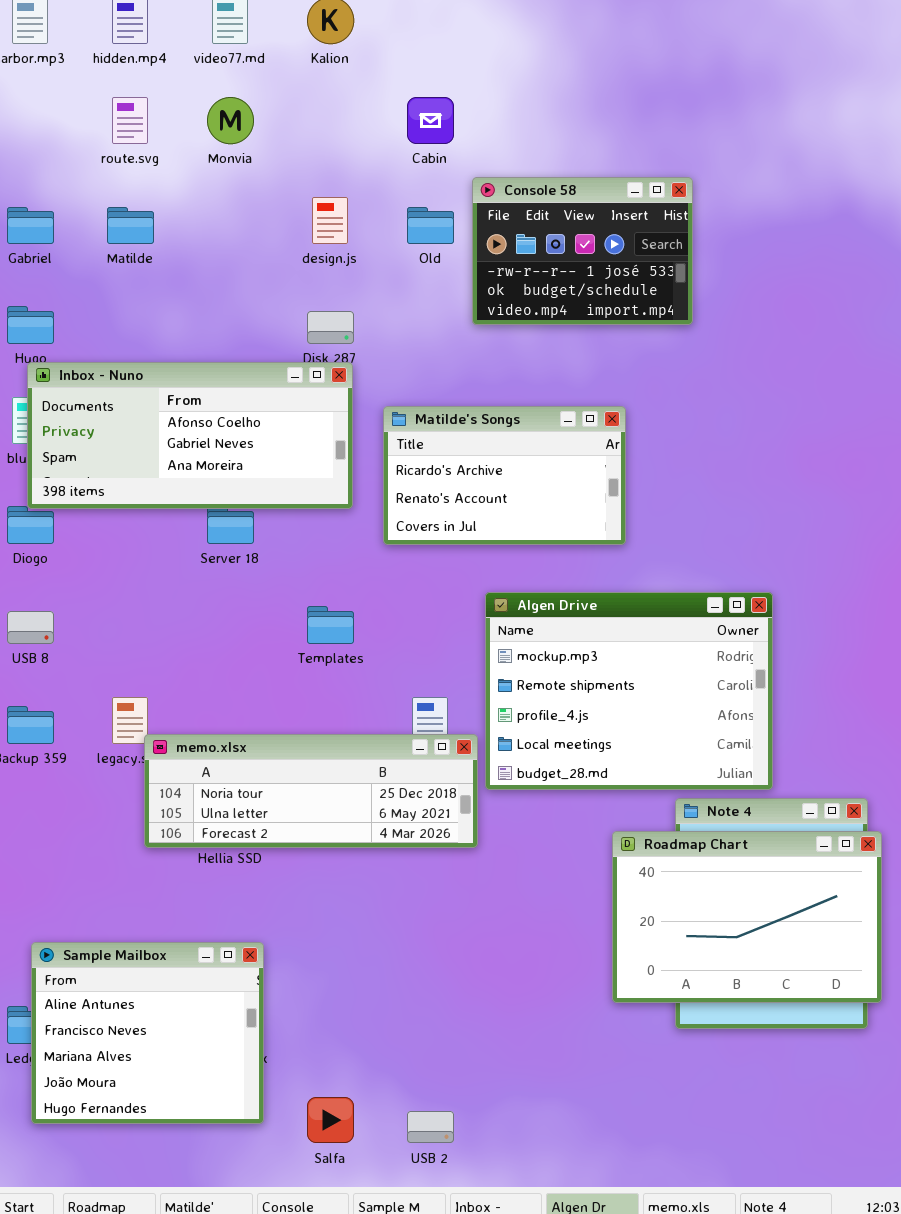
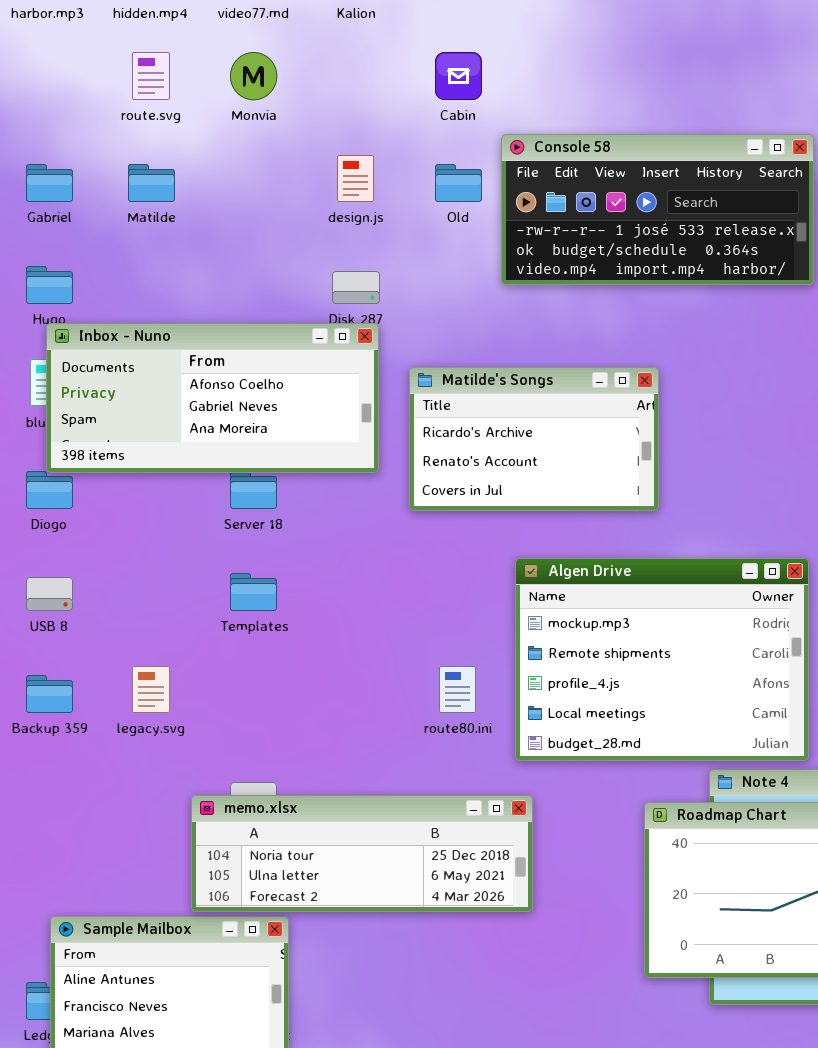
Console 58: [472,177,693,325] -> [501,134,814,285], resized
Templates: [307,606,354,644] -> [230,573,277,611], moved
memo.xlsx: [144,734,478,848] -> [191,795,533,912], moved

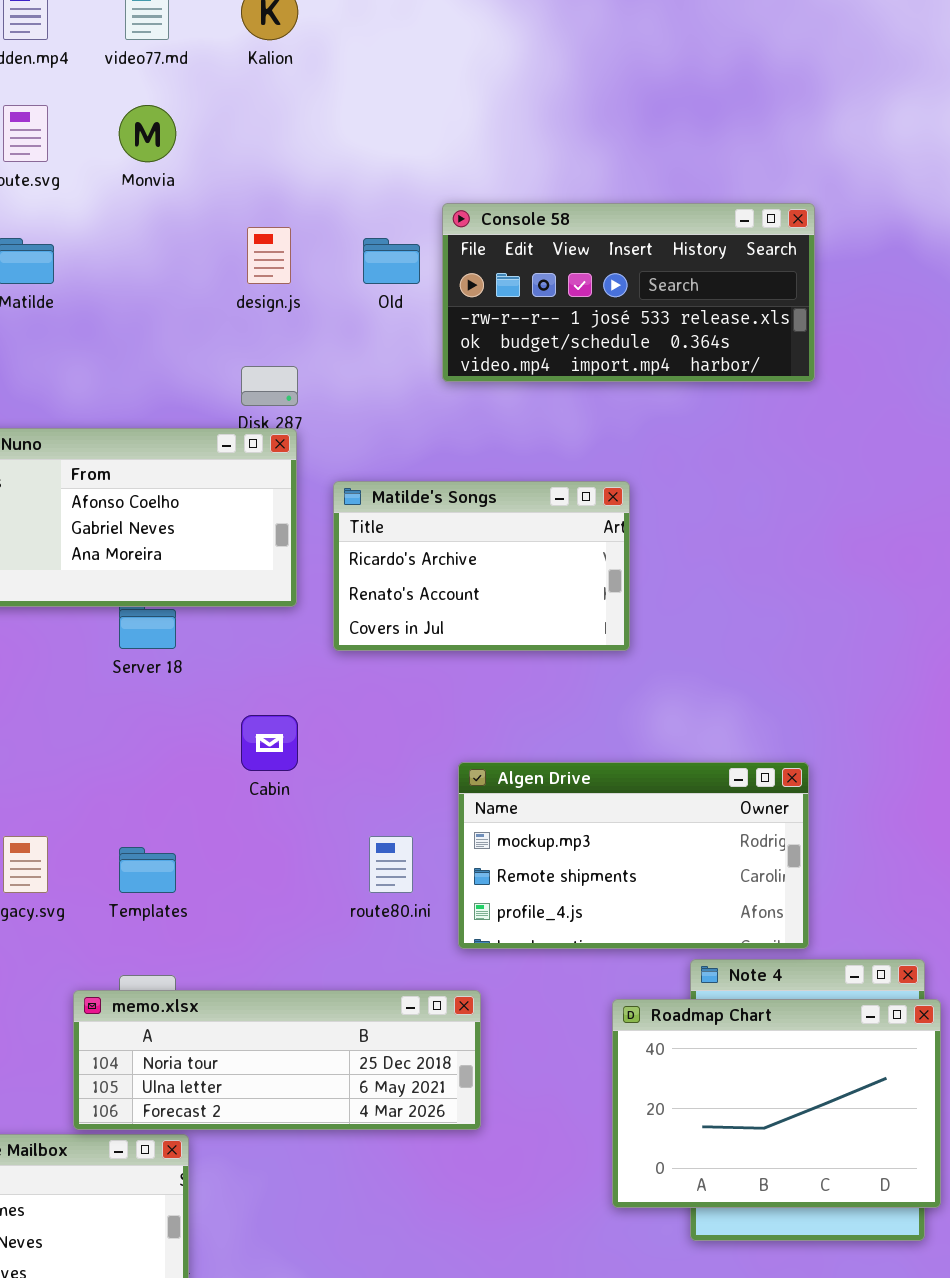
Cabin: [435,52,482,100] -> [241,715,298,771], moved
Algen Drive: [515,558,809,761] -> [458,762,809,949], resized
Templates: [230,573,277,611] -> [119,847,176,893], moved

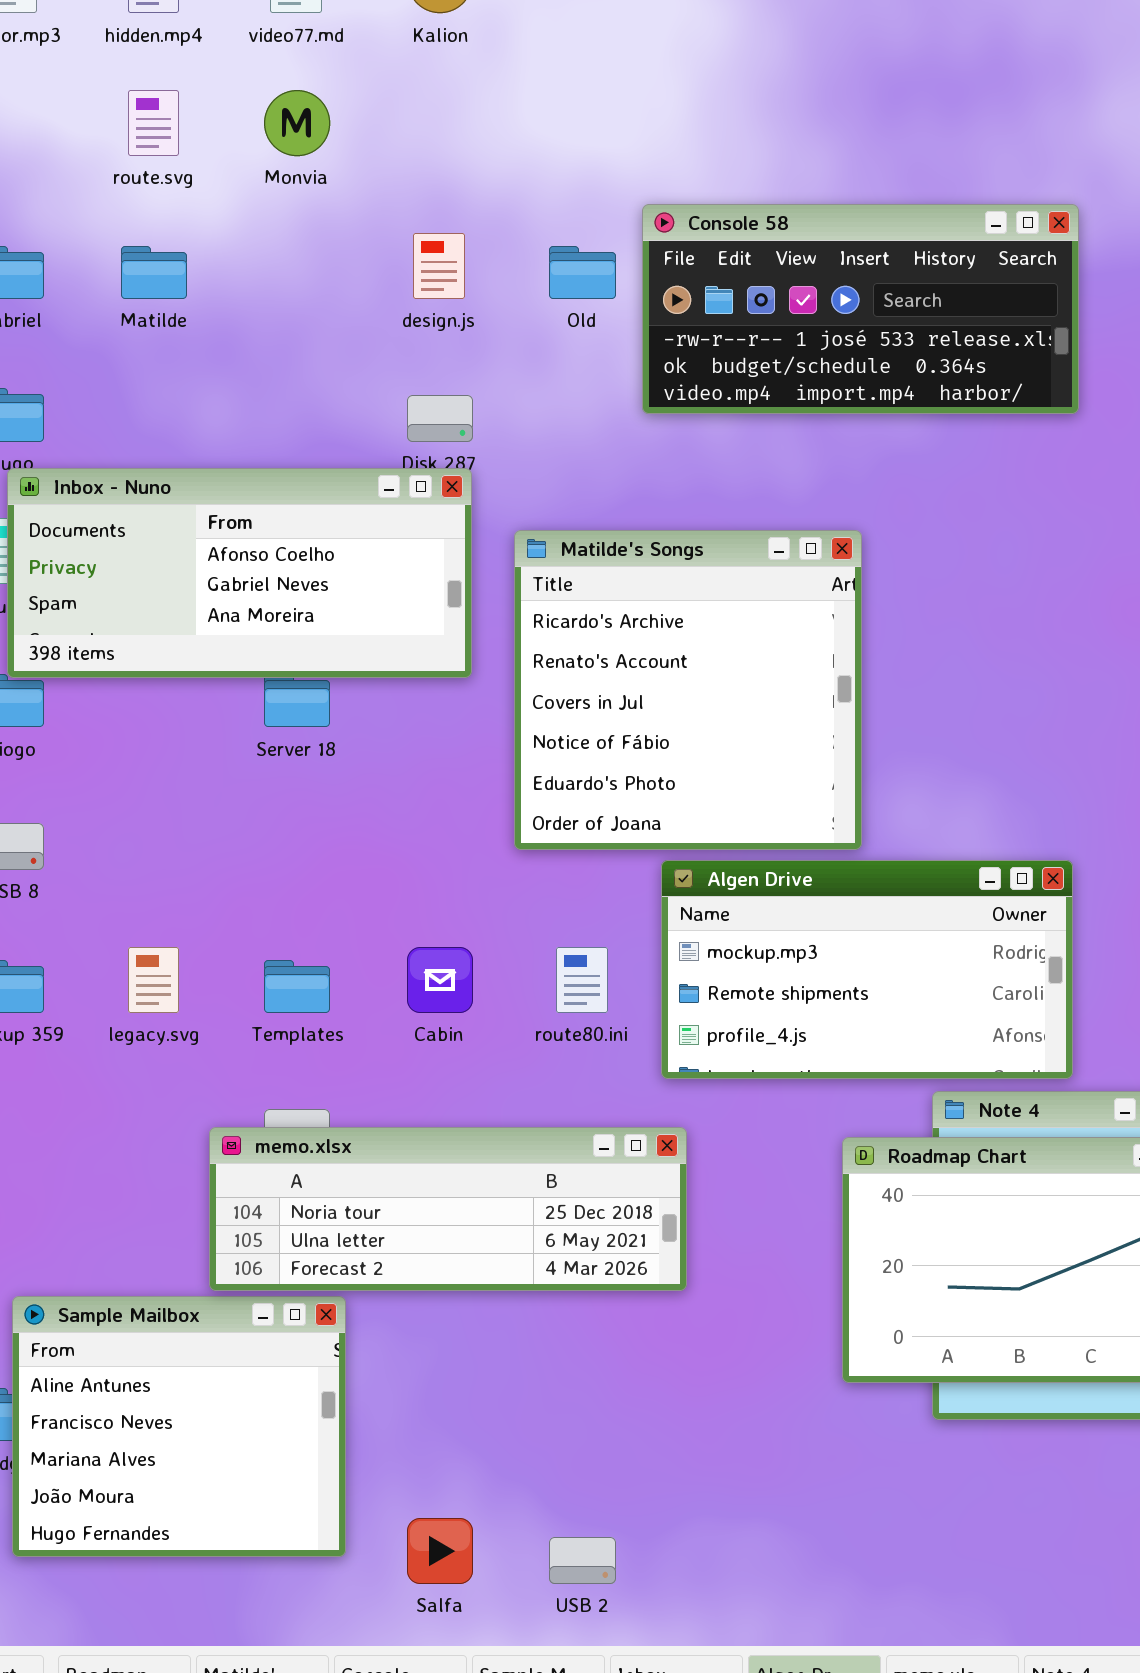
Matilde's Songs: [333,481,630,651] -> [514,530,862,850], resized
Cabin: [241,715,298,771] -> [407,947,473,1013], moved

